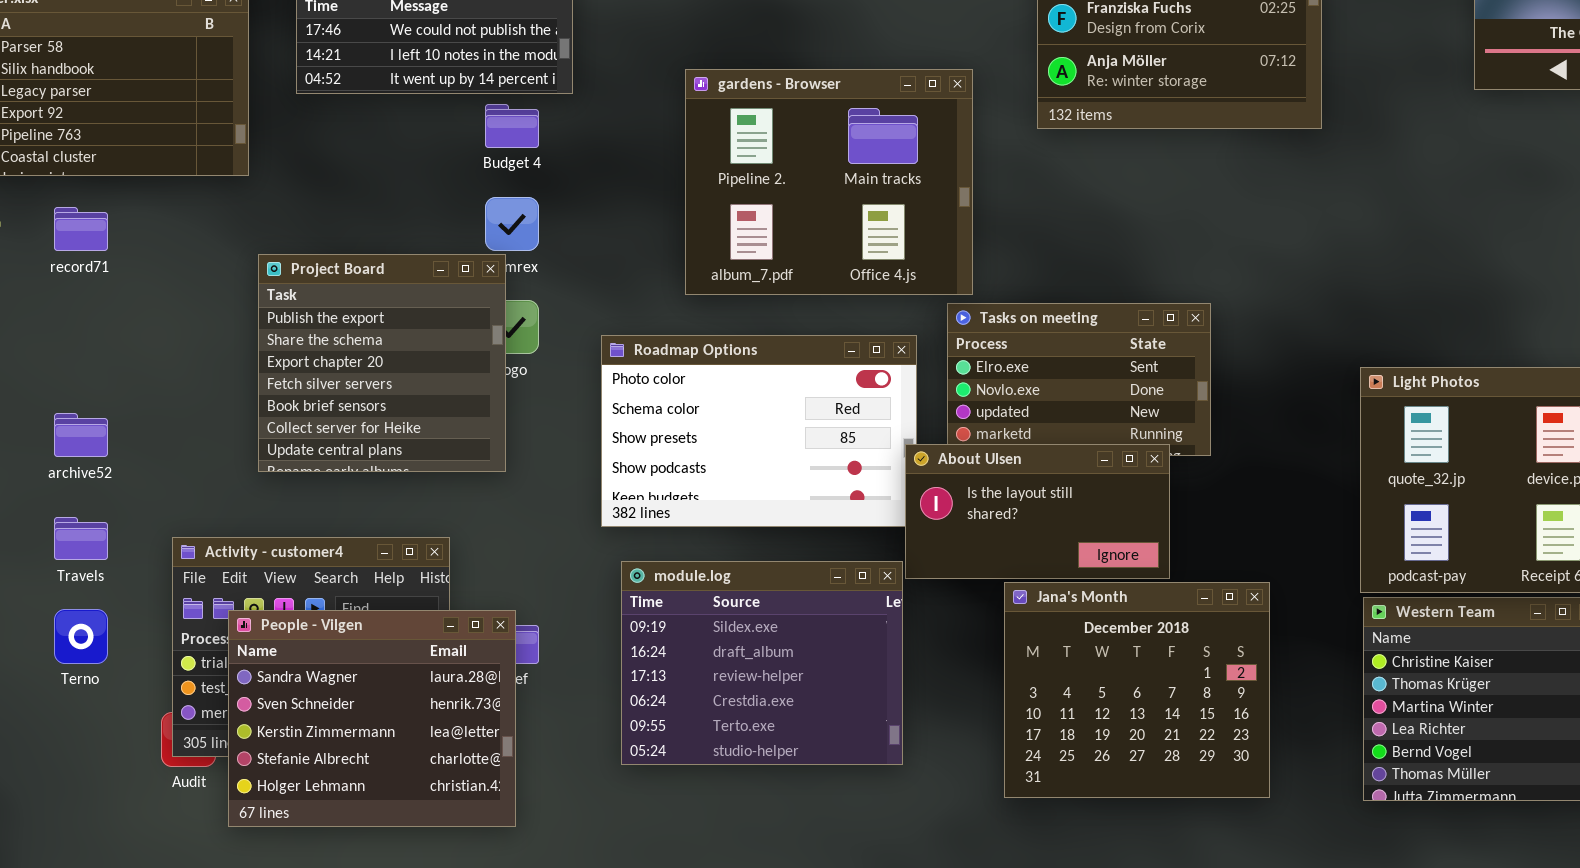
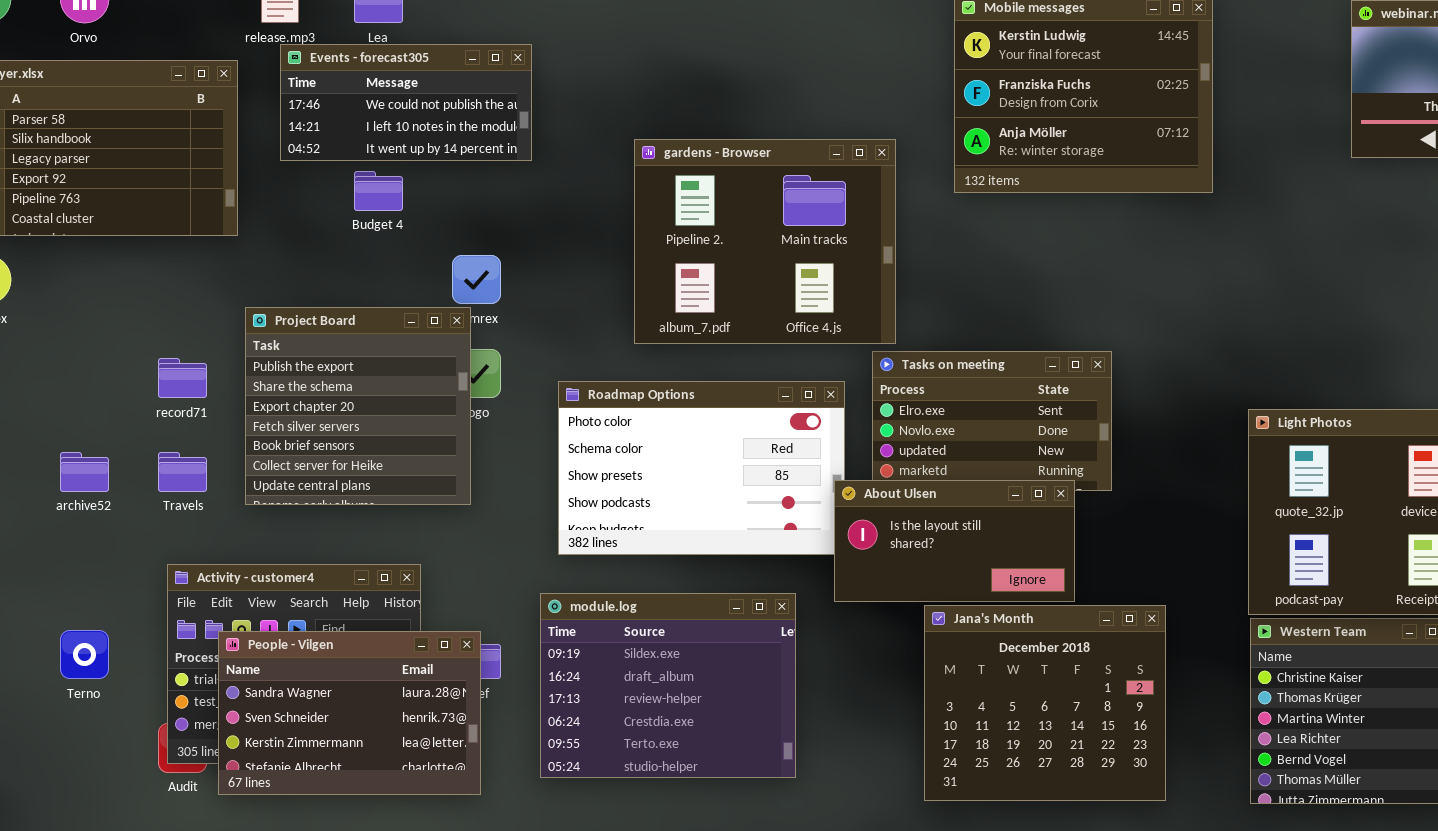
Budget 4: [485,104,539,148] -> [354,171,403,211], moved
record71: [54,207,108,251] -> [158,358,207,398], moved
Travels: [54,517,108,560] -> [158,452,207,492], moved
module.log: [621,561,903,765] -> [540,593,796,778], moved
People - Vilgen: [228,610,516,827] -> [218,631,481,795], resized

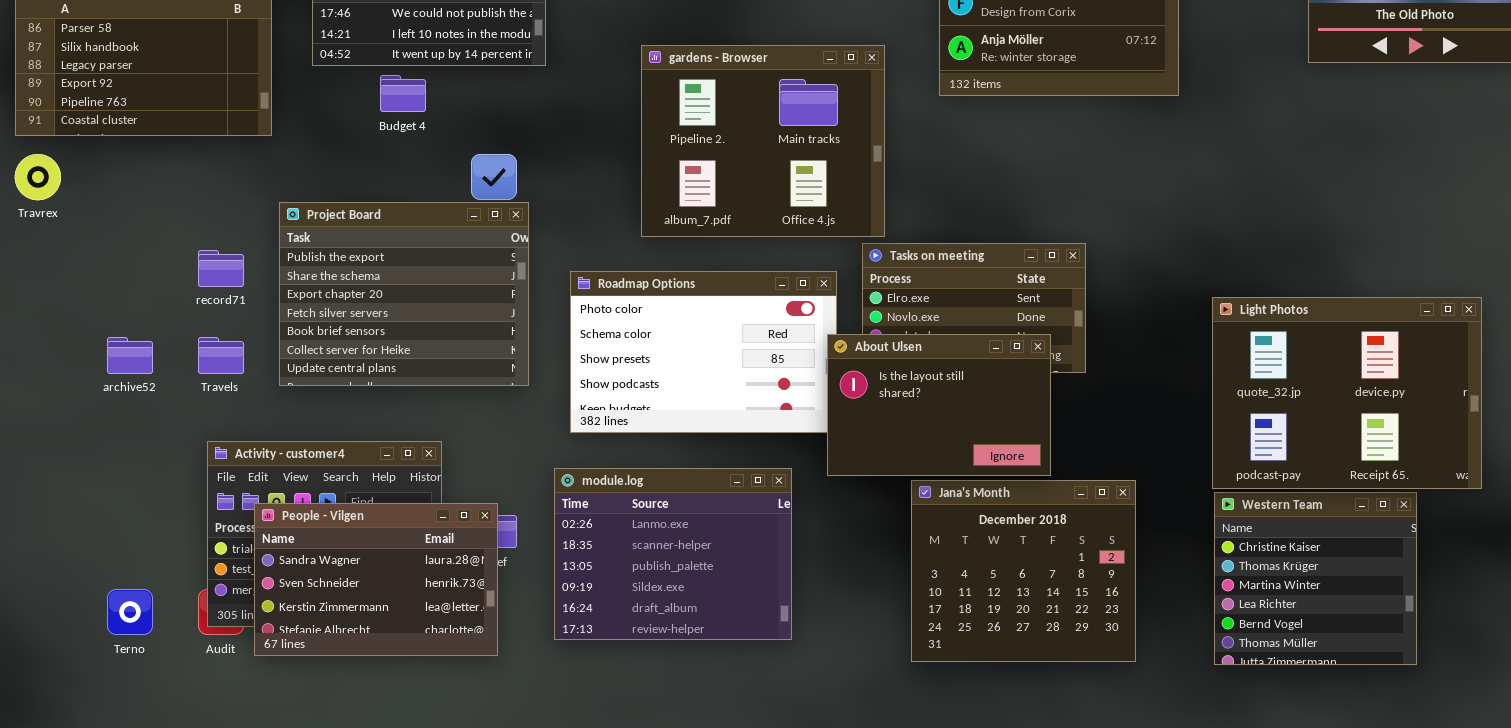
Project Board: [245,307,471,505] -> [279,202,529,386], resized
About Ulsen: [834,480,1075,602] -> [827,334,1051,476], resized
module.log: [540,593,796,778] -> [554,468,792,640], scrolled up 3 rows
Terno: [60,630,109,679] -> [107,589,153,635], moved

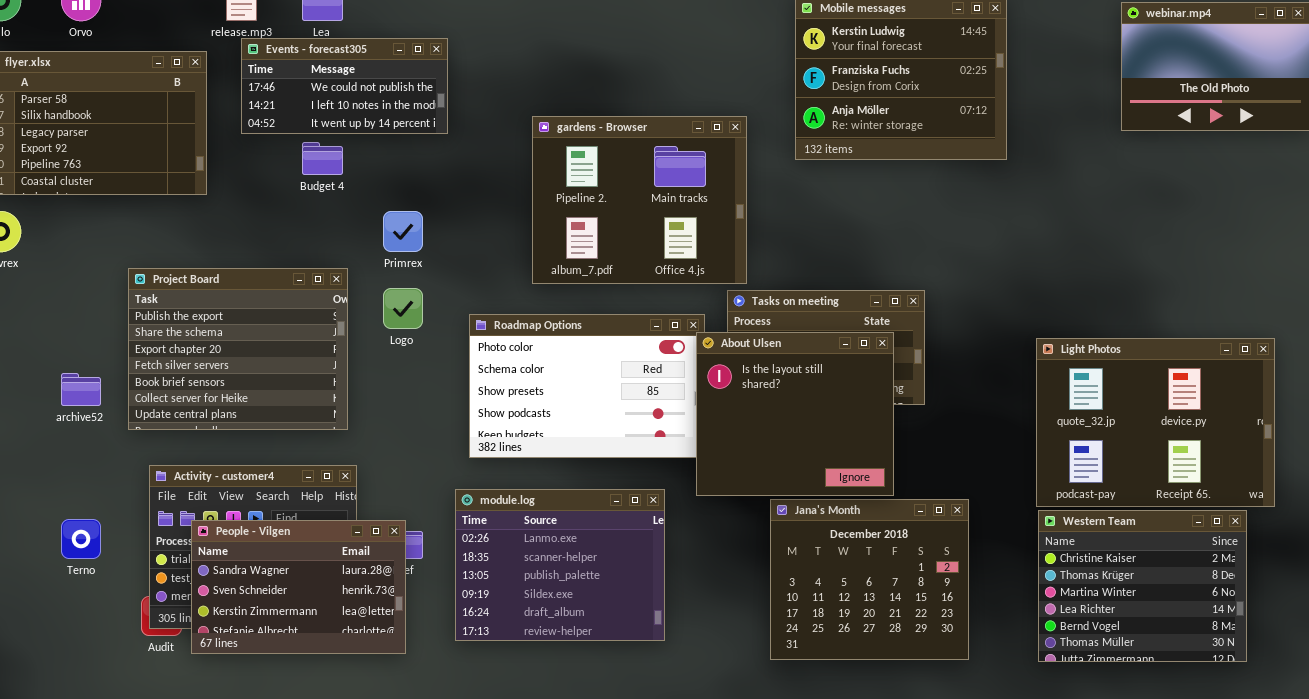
Project Board: [279,202,529,386] -> [128,268,348,430], moved
About Ulsen: [827,334,1051,476] -> [696,332,894,496], resized
Western Team: [1214,492,1417,665] -> [1038,510,1247,662], resized
Terno: [107,589,153,635] -> [61,519,101,559], moved

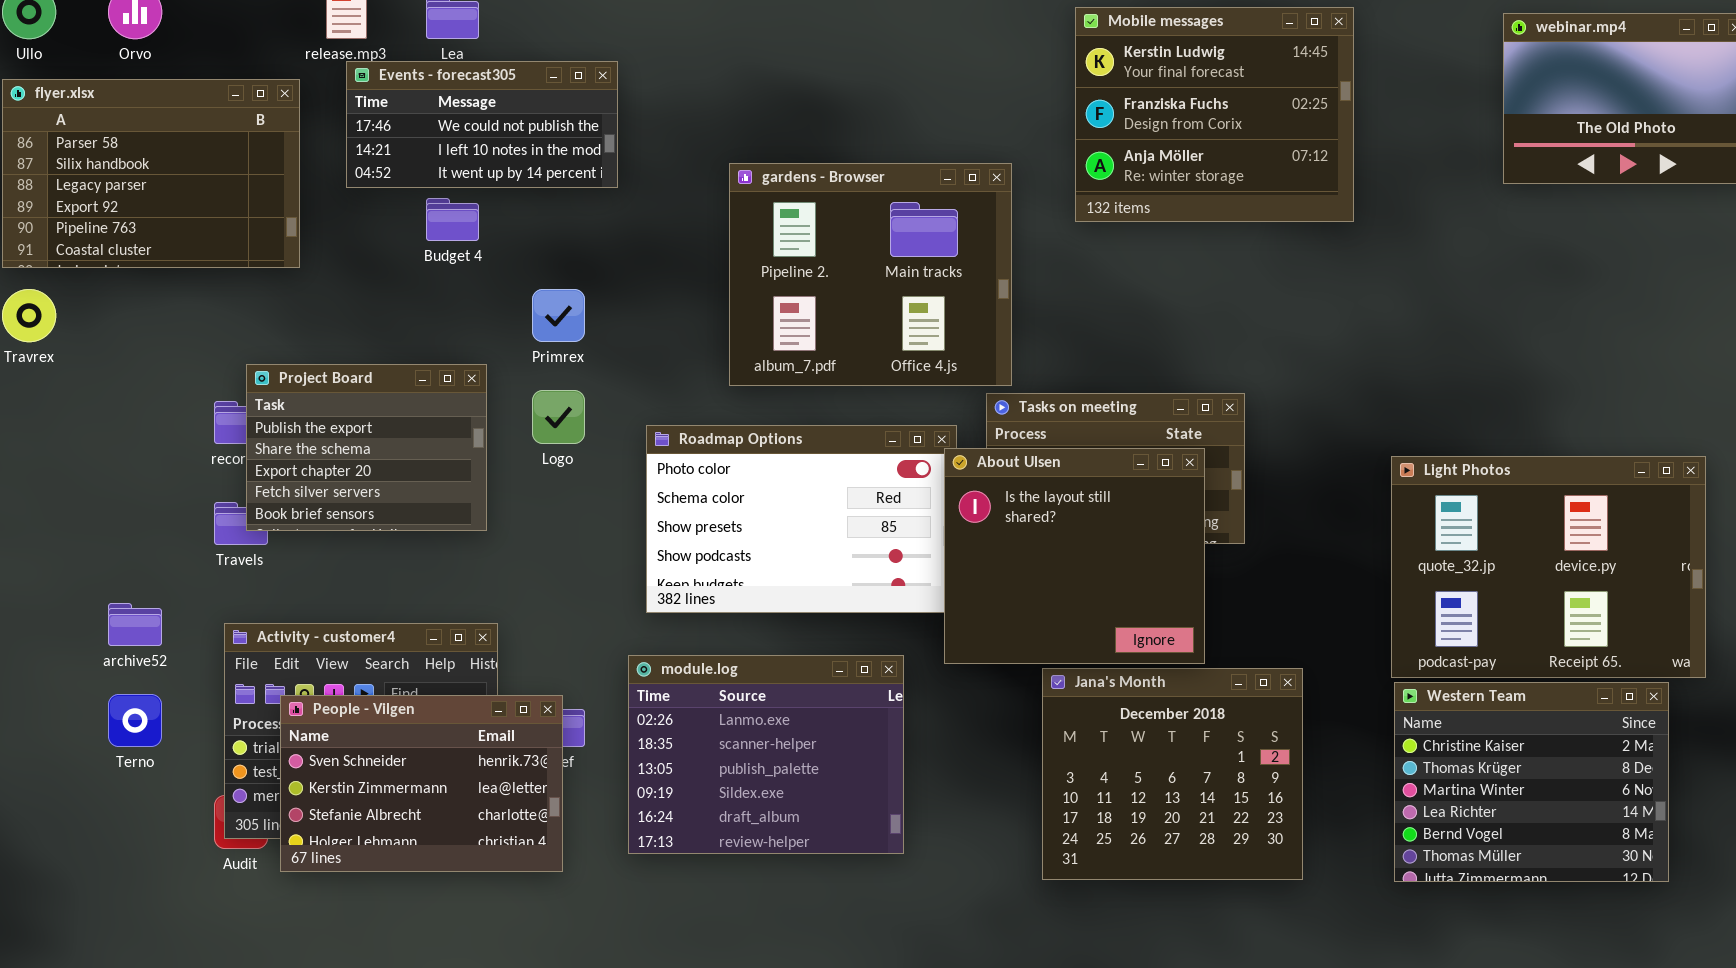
Project Board: [128,268,348,430] -> [246,364,487,531], resized
archive52: [61,373,101,406] -> [108,603,162,646], moved
People - Vilgen: [191,520,406,654] -> [280,695,563,872], scrolled down 1 row

